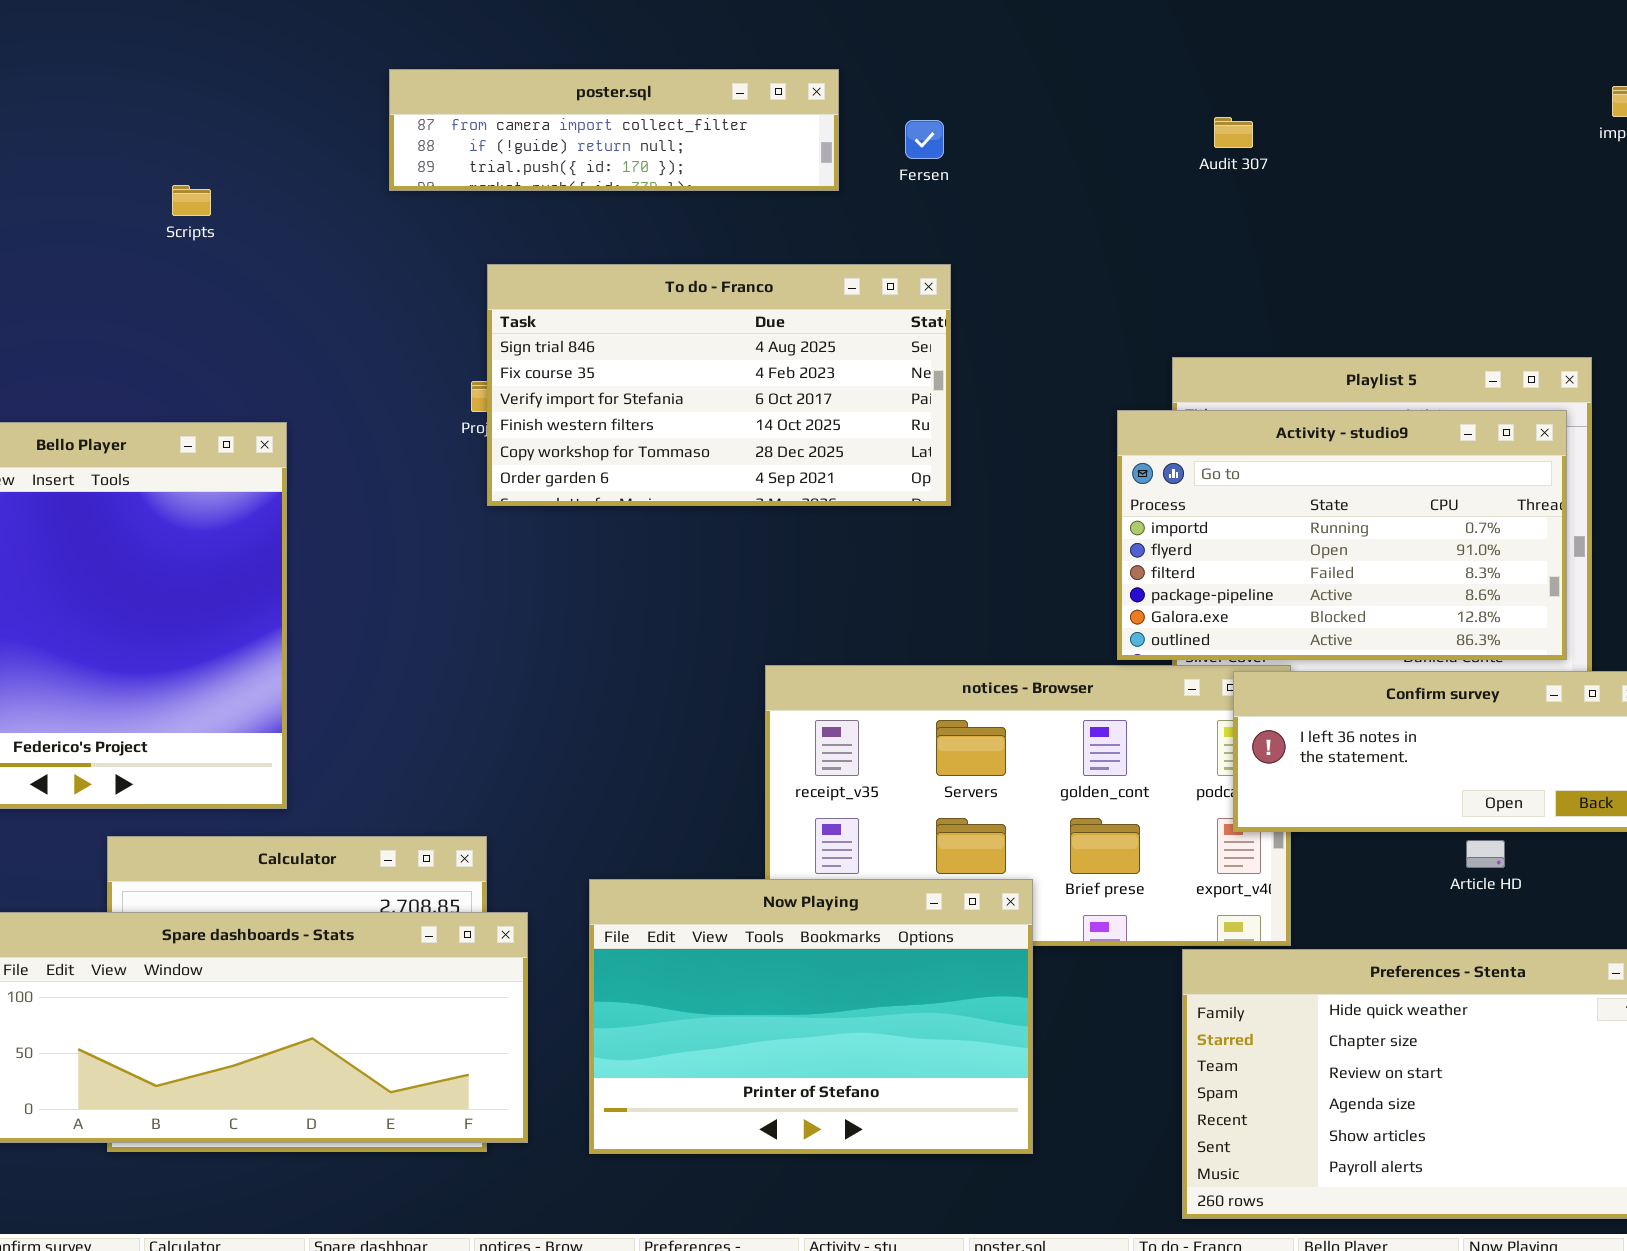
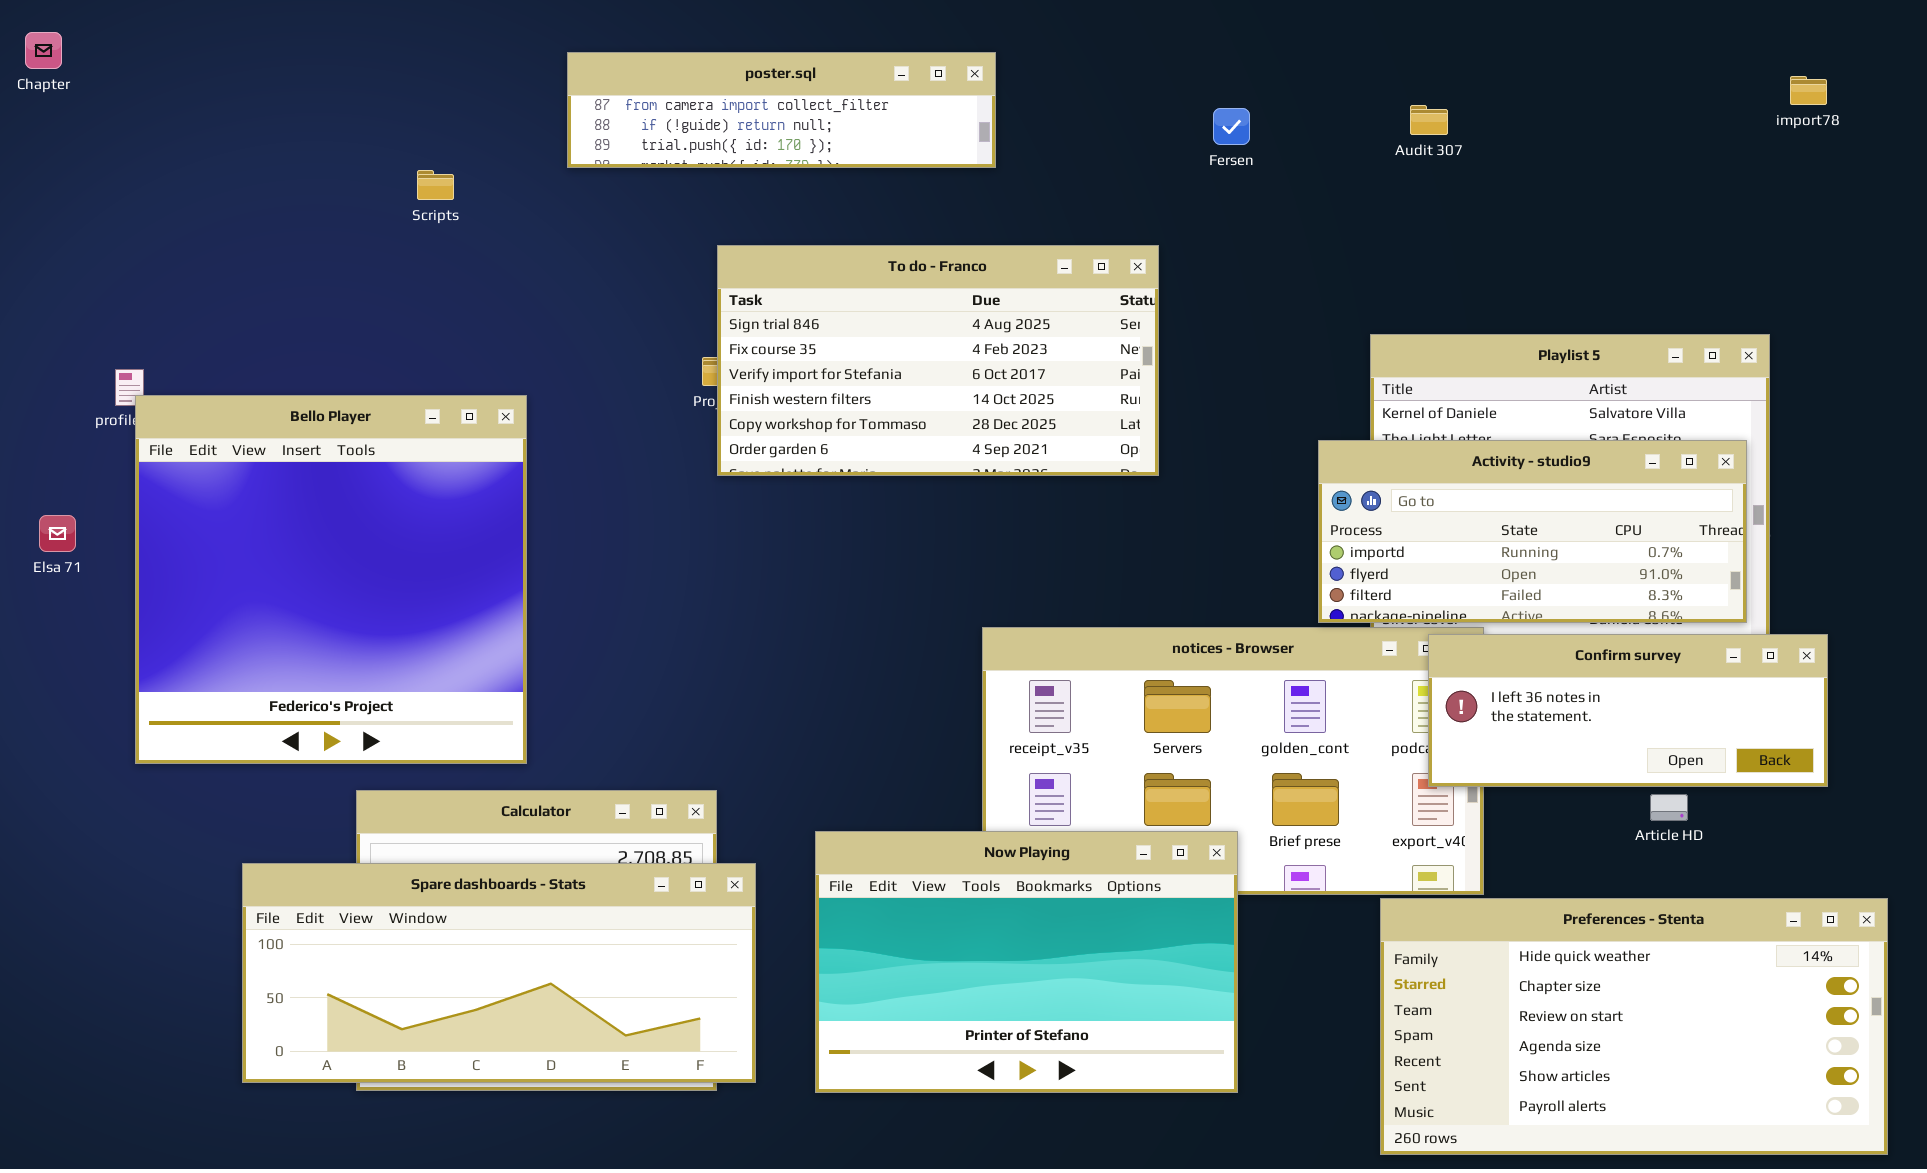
poster.sql: [389,69,839,191] -> [567,52,996,168], moved
Fersen: [905,120,944,159] -> [1213,108,1250,145], moved
Activity - studio9: [1117,410,1567,660] -> [1318,440,1747,623], resized

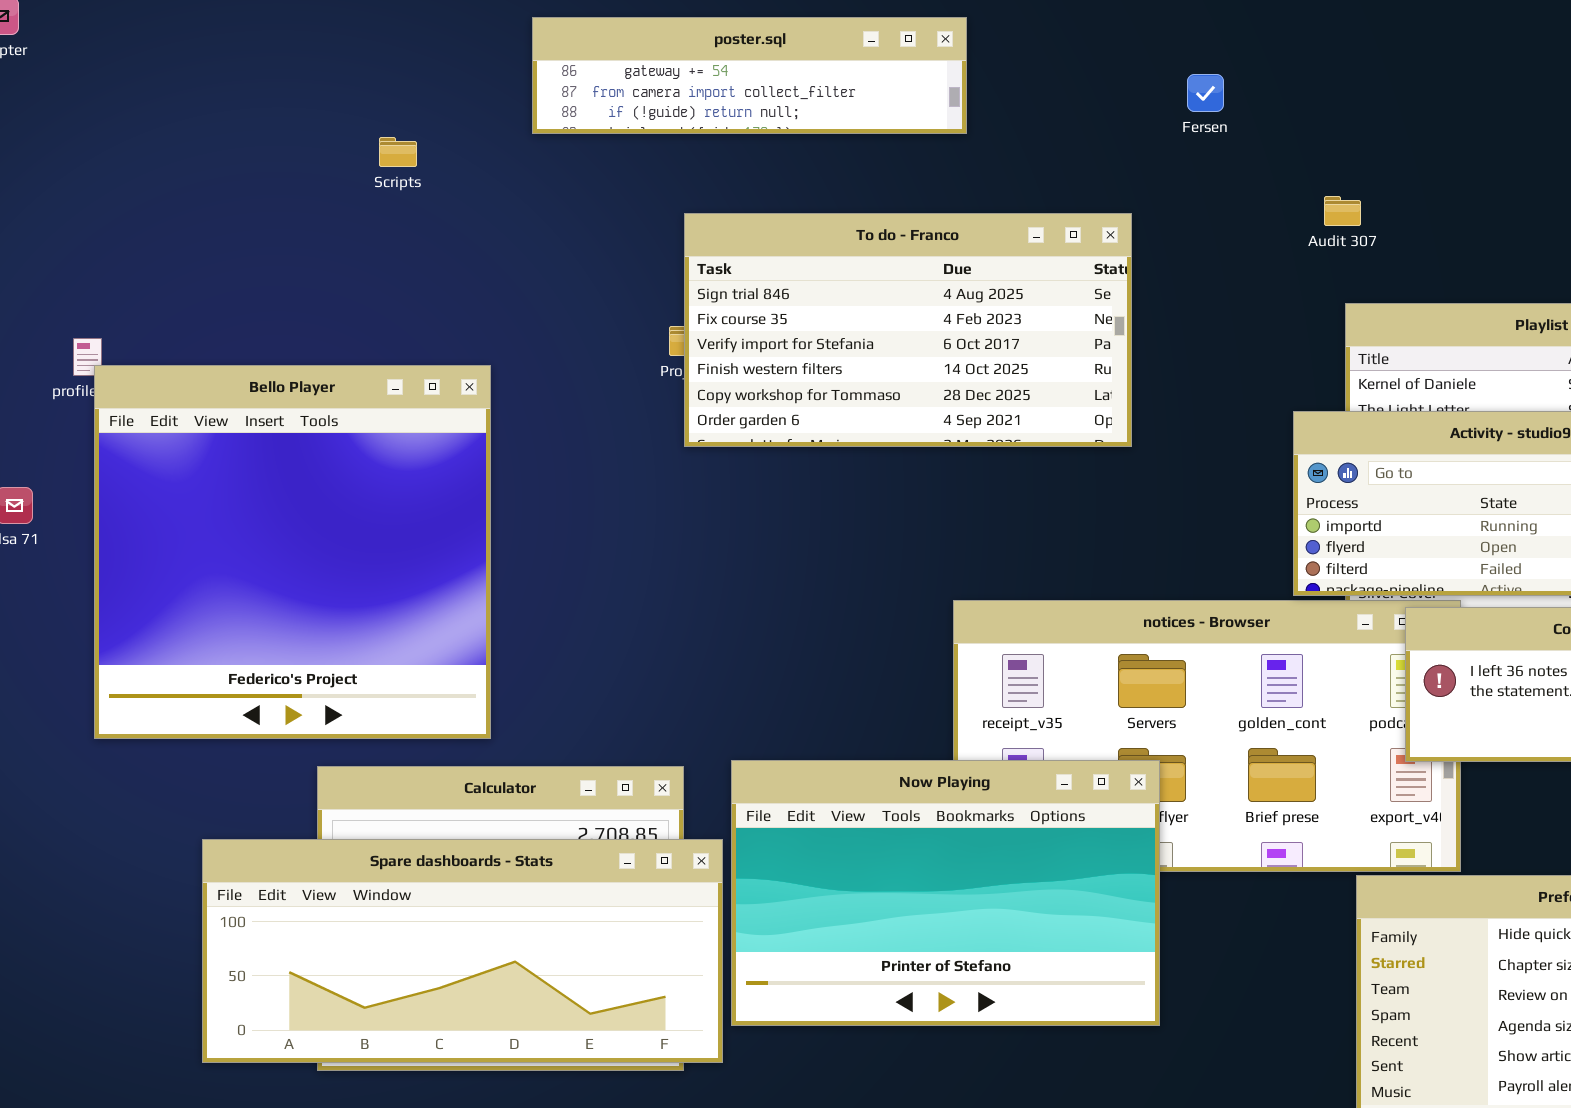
poster.sql: [567,52,996,168] -> [532,17,967,134], scrolled up 1 row
Audit 307: [1410,105,1448,135] -> [1324,196,1361,226], moved
Now Playing: [815,831,1238,1093] -> [731,760,1160,1026], moved

